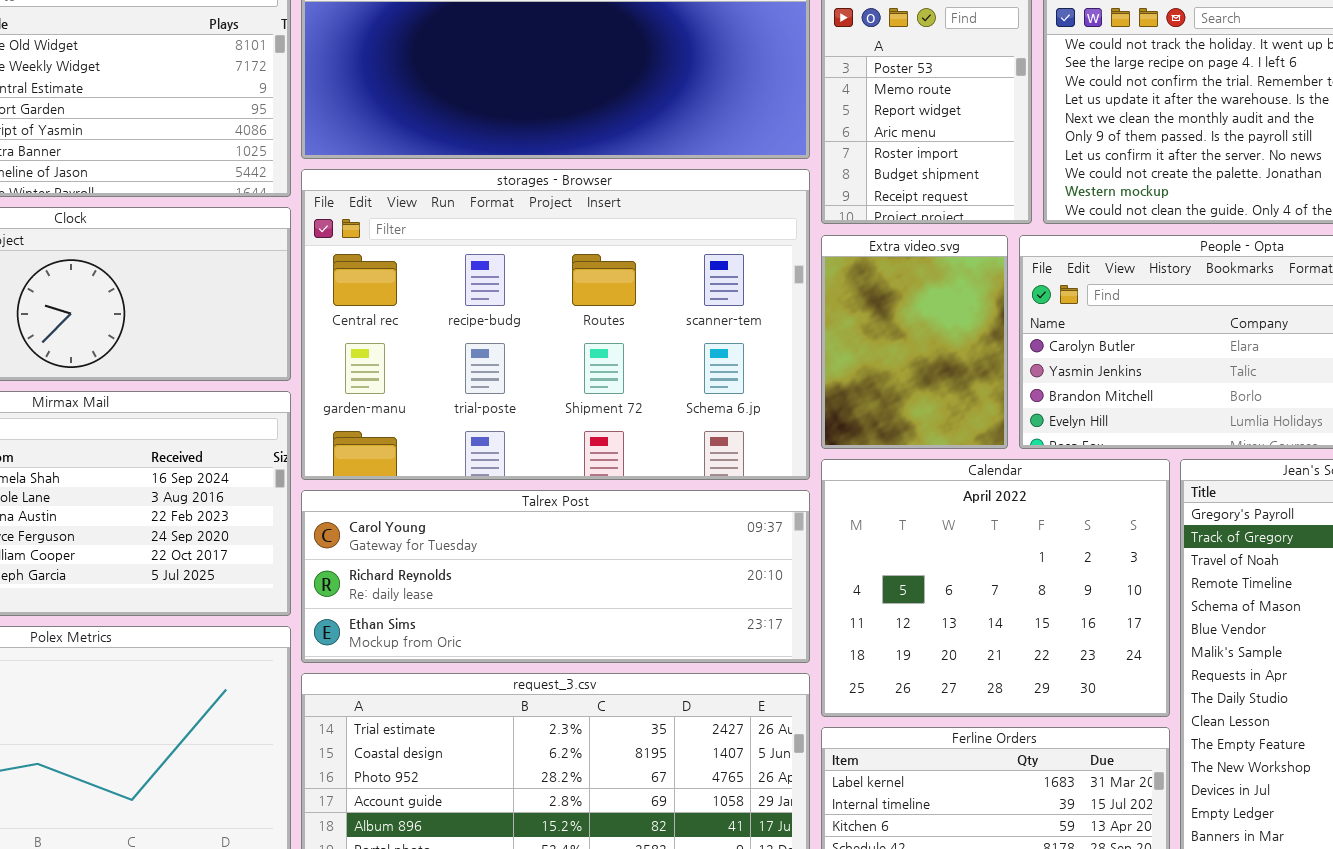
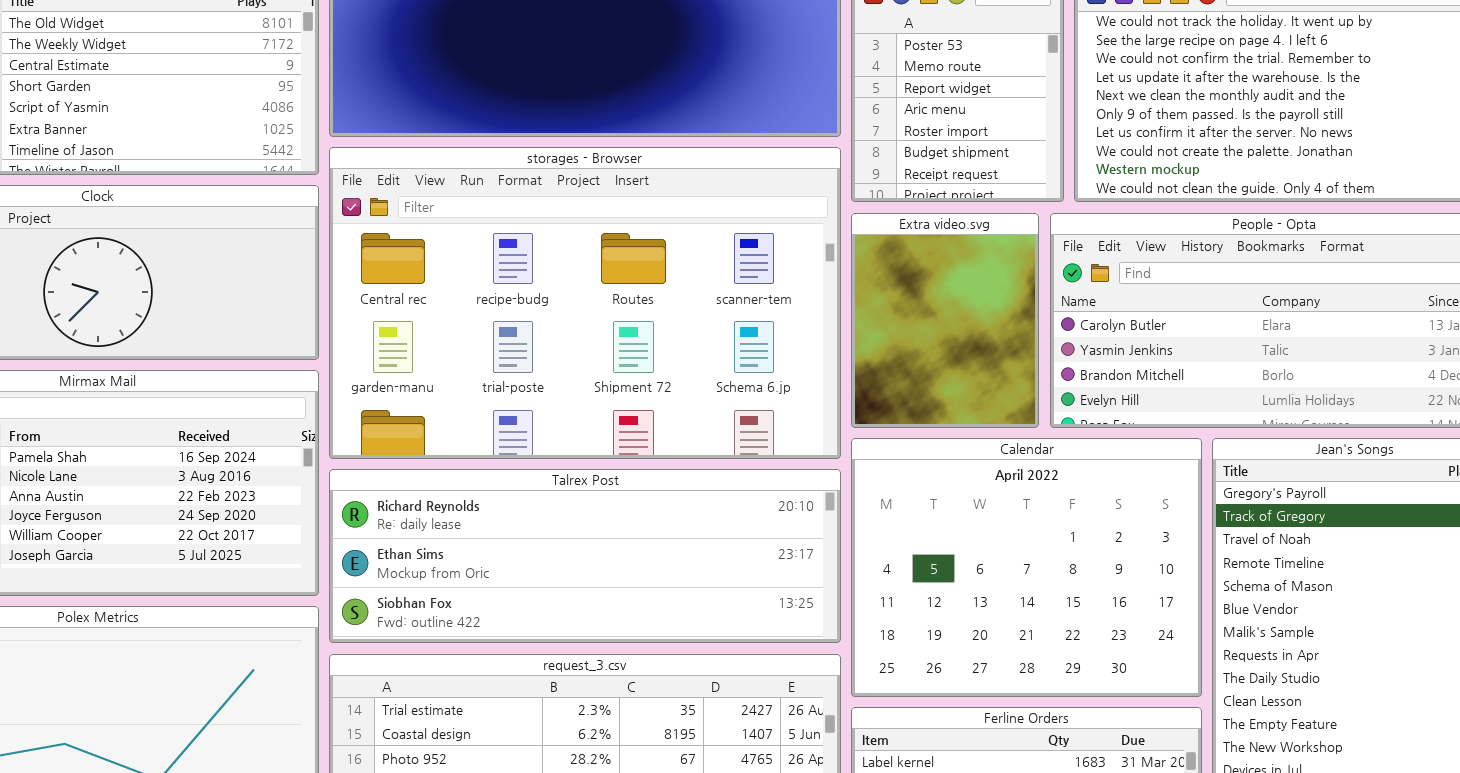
Talrex Post: [301,490,810,663] -> [329,469,841,643], scrolled down 1 row

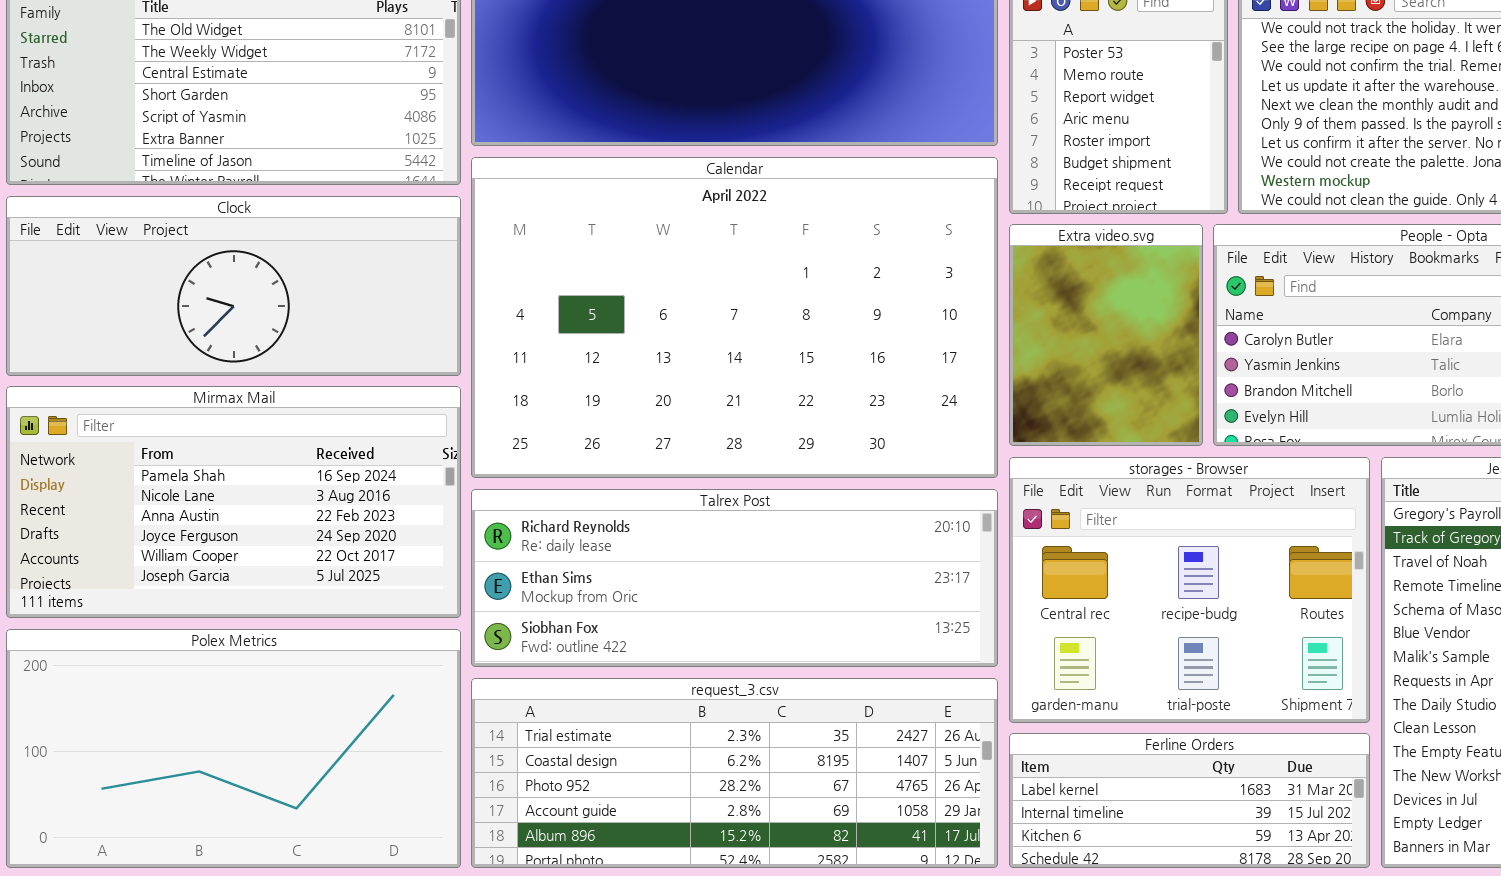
storages - Browser: [329,147,841,459] -> [1009,457,1370,723], moved, resized
Calendar: [851,438,1202,697] -> [471,157,998,478], moved, resized

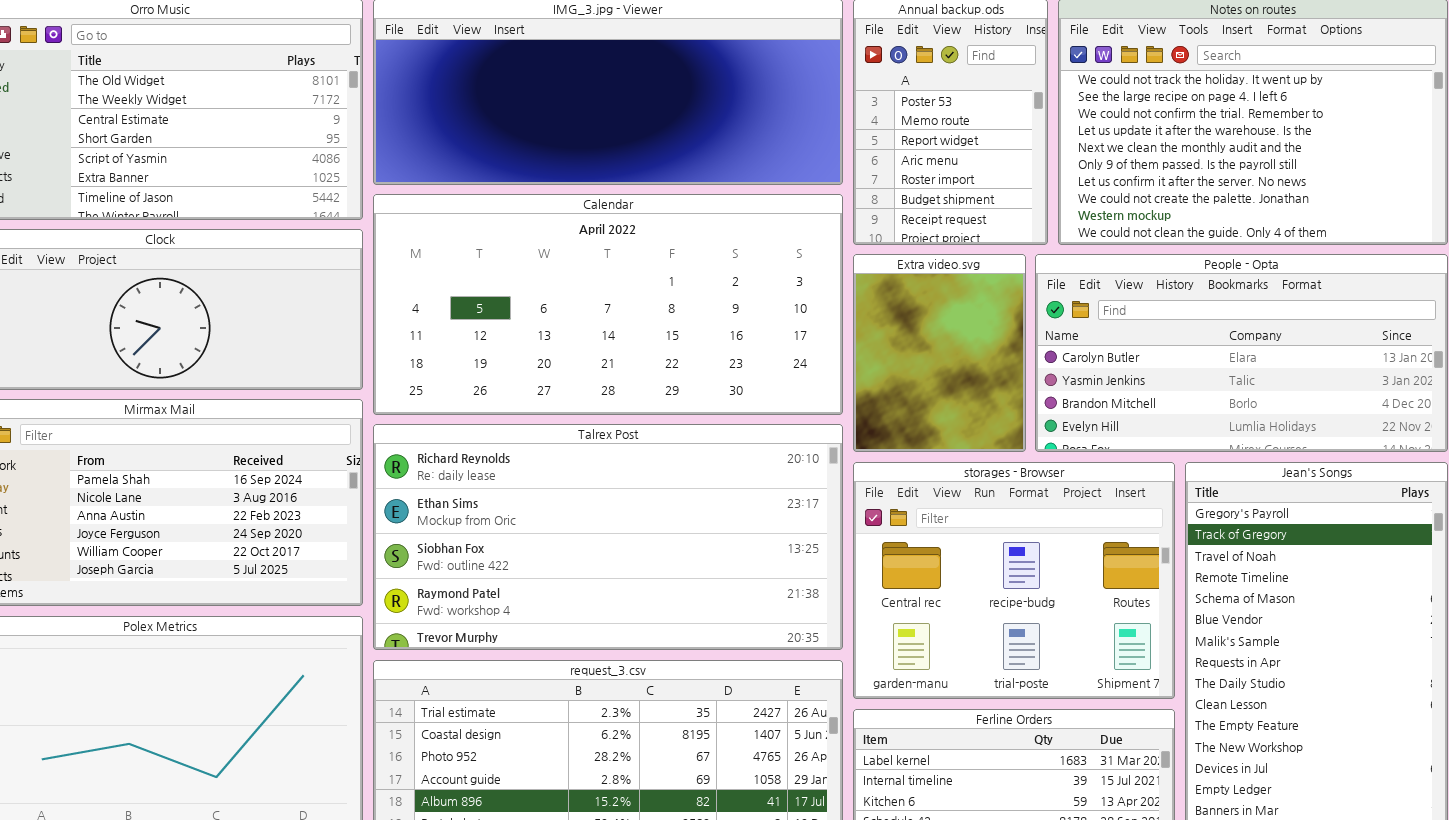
Calendar: [471,157,998,478] -> [373,194,843,415], resized
Talrex Post: [471,489,998,667] -> [373,424,843,650], resized

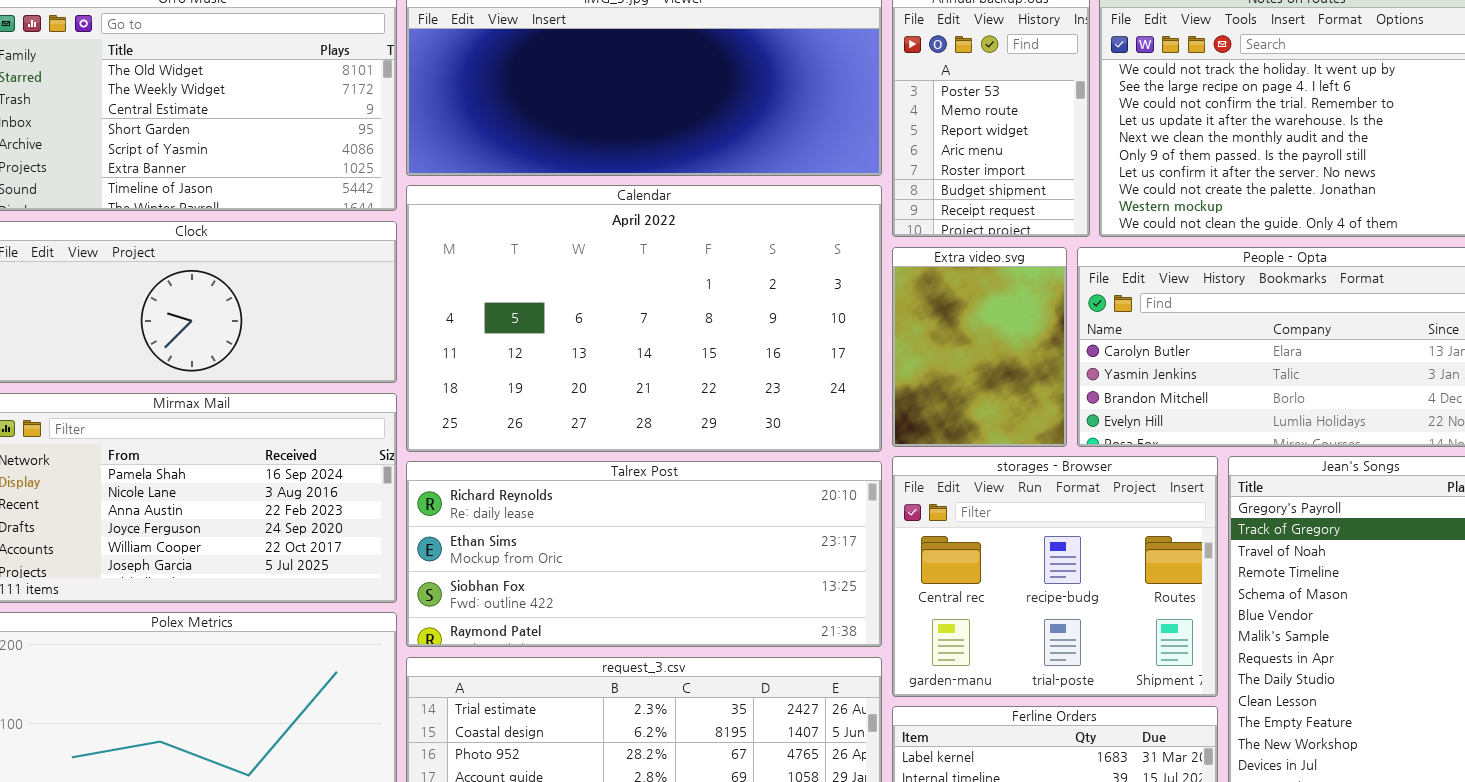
Calendar: [373,194,843,415] -> [406,185,882,452], resized
Talrex Post: [373,424,843,650] -> [406,461,882,647], resized

